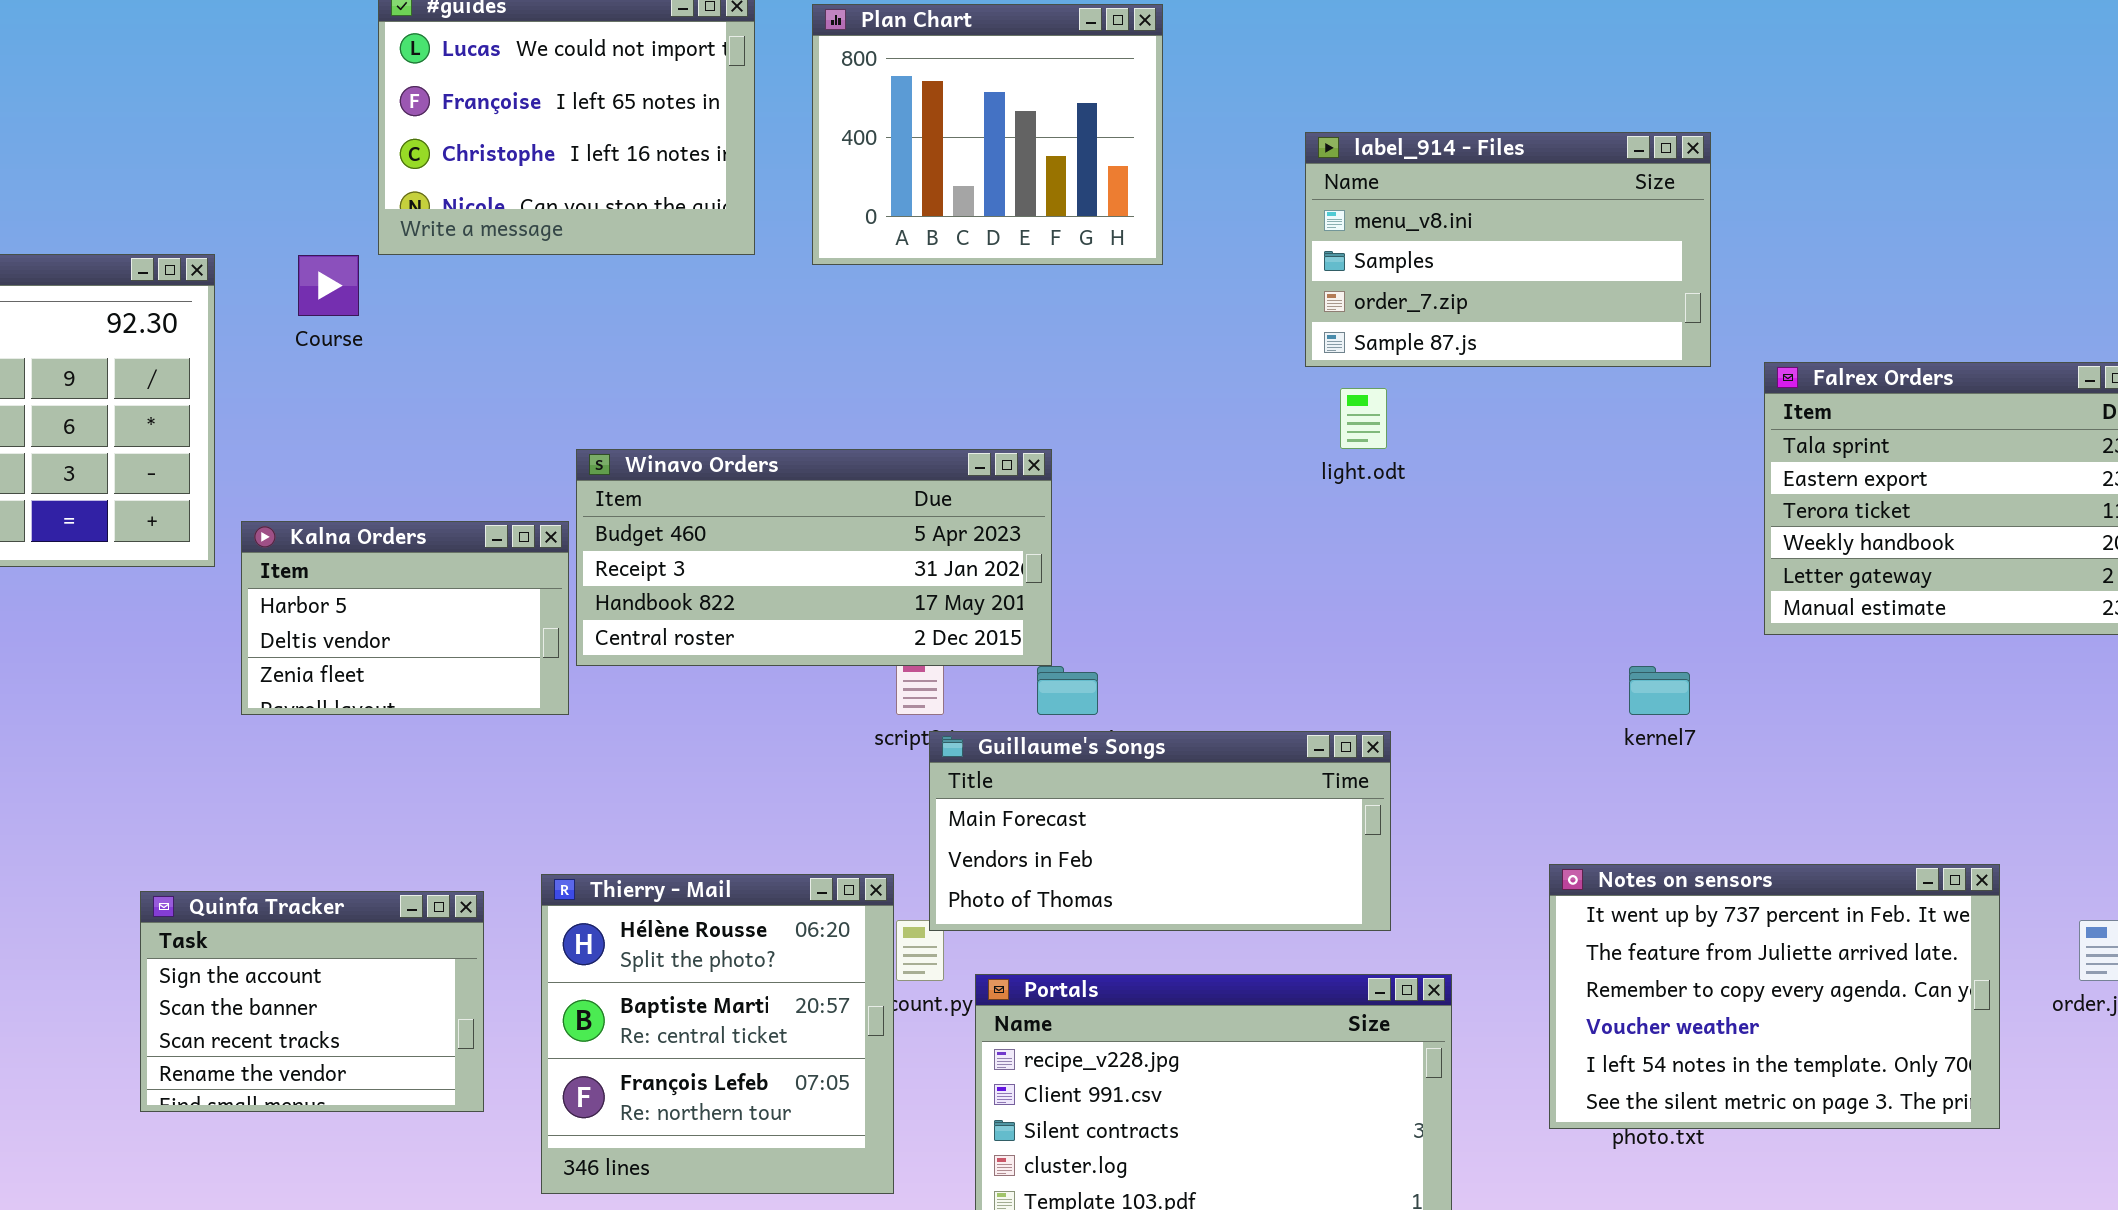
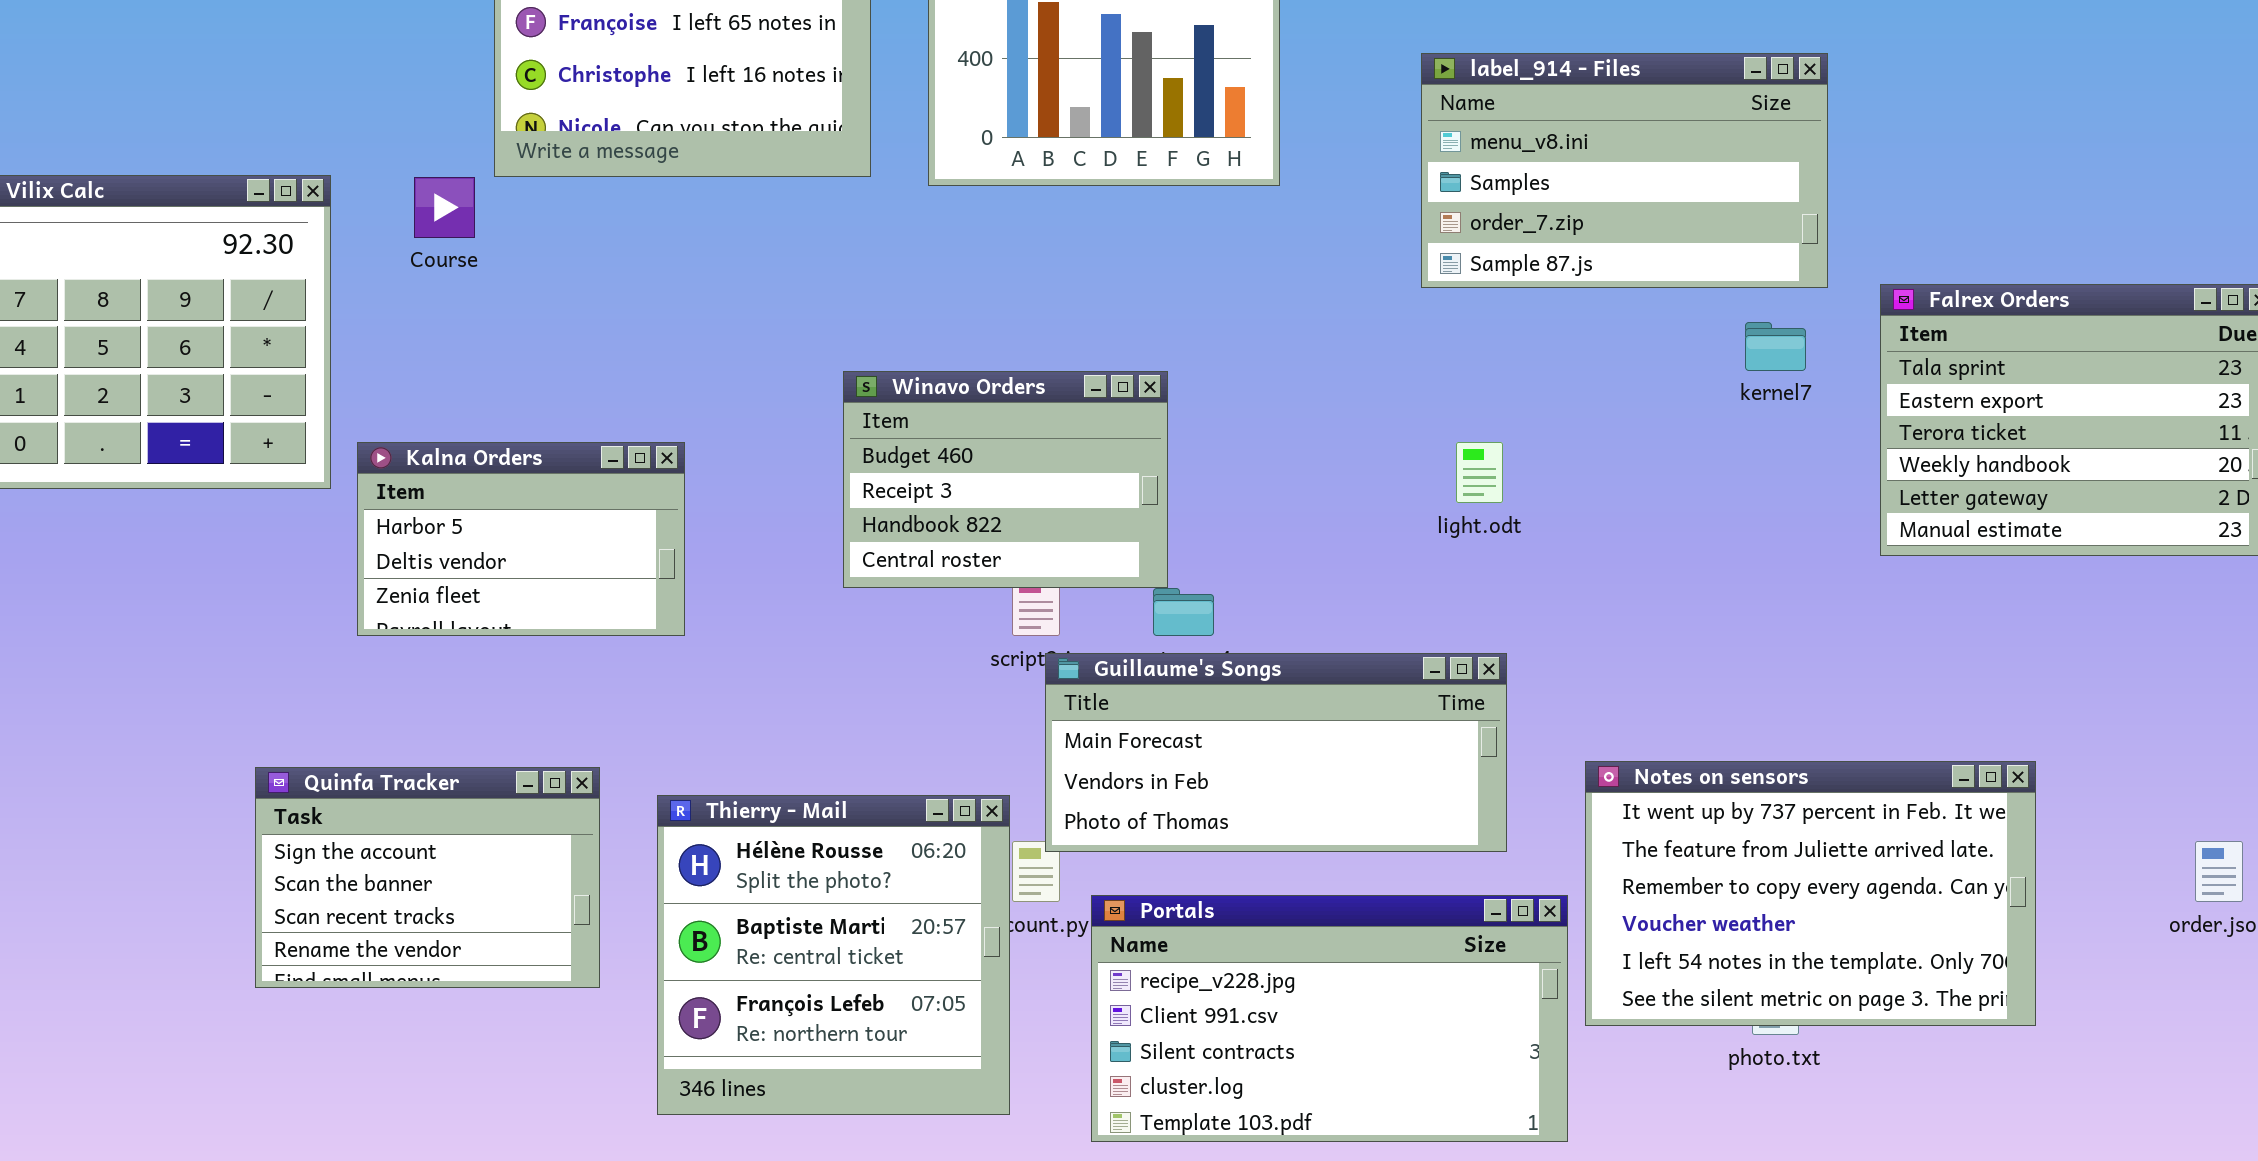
light.odt: [1340,388,1387,449] -> [1456,442,1503,503], moved
Winavo Orders: [576,449,1052,666] -> [843,371,1168,588], resized
kernel7: [1629,666,1690,715] -> [1745,322,1806,371], moved
Notes on sensors: [1549,864,2000,1129] -> [1585,761,2036,1026], moved
Quinfa Tracker: [140,891,484,1112] -> [255,767,600,988], moved

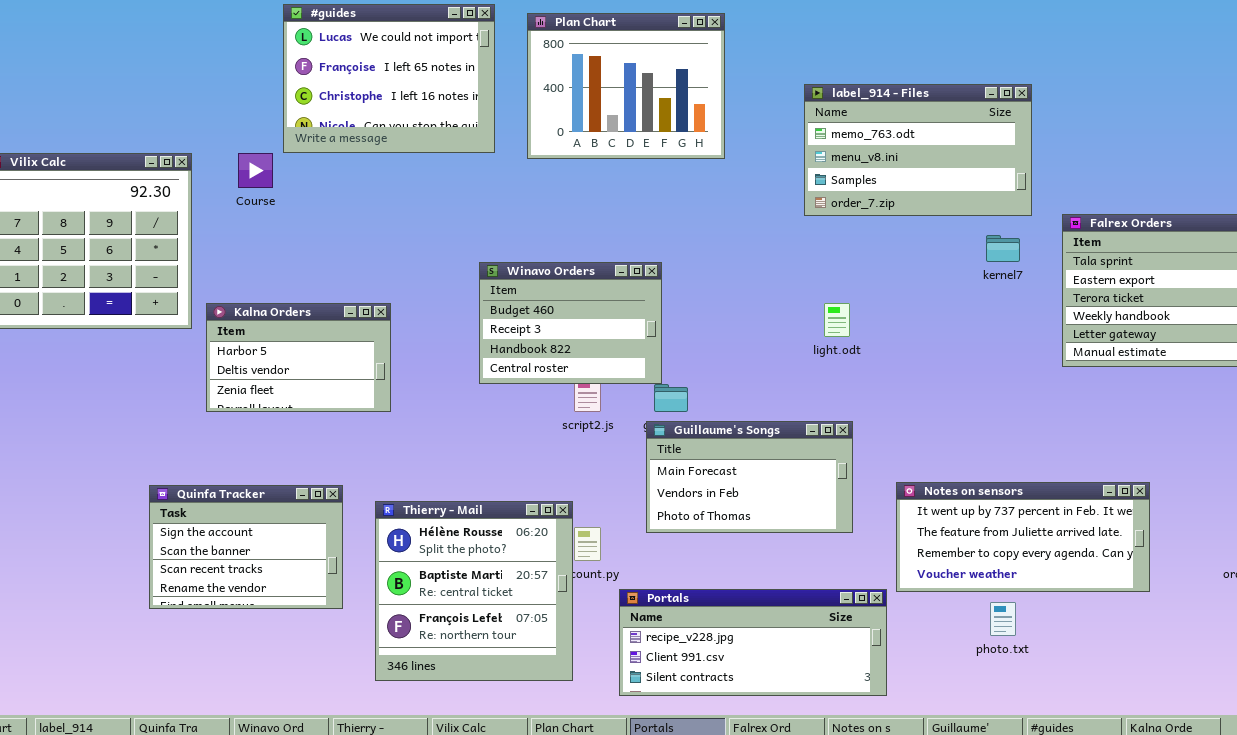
label_914 - Files: [1421,53,1828,288] -> [804,84,1032,216], scrolled up 1 row
Guillaume's Songs: [1045,653,1507,852] -> [646,421,853,533], resized
Notes on sensors: [1585,761,2036,1026] -> [896,482,1150,592], resized
Portals: [1091,895,1568,1142] -> [619,589,887,696], resized

